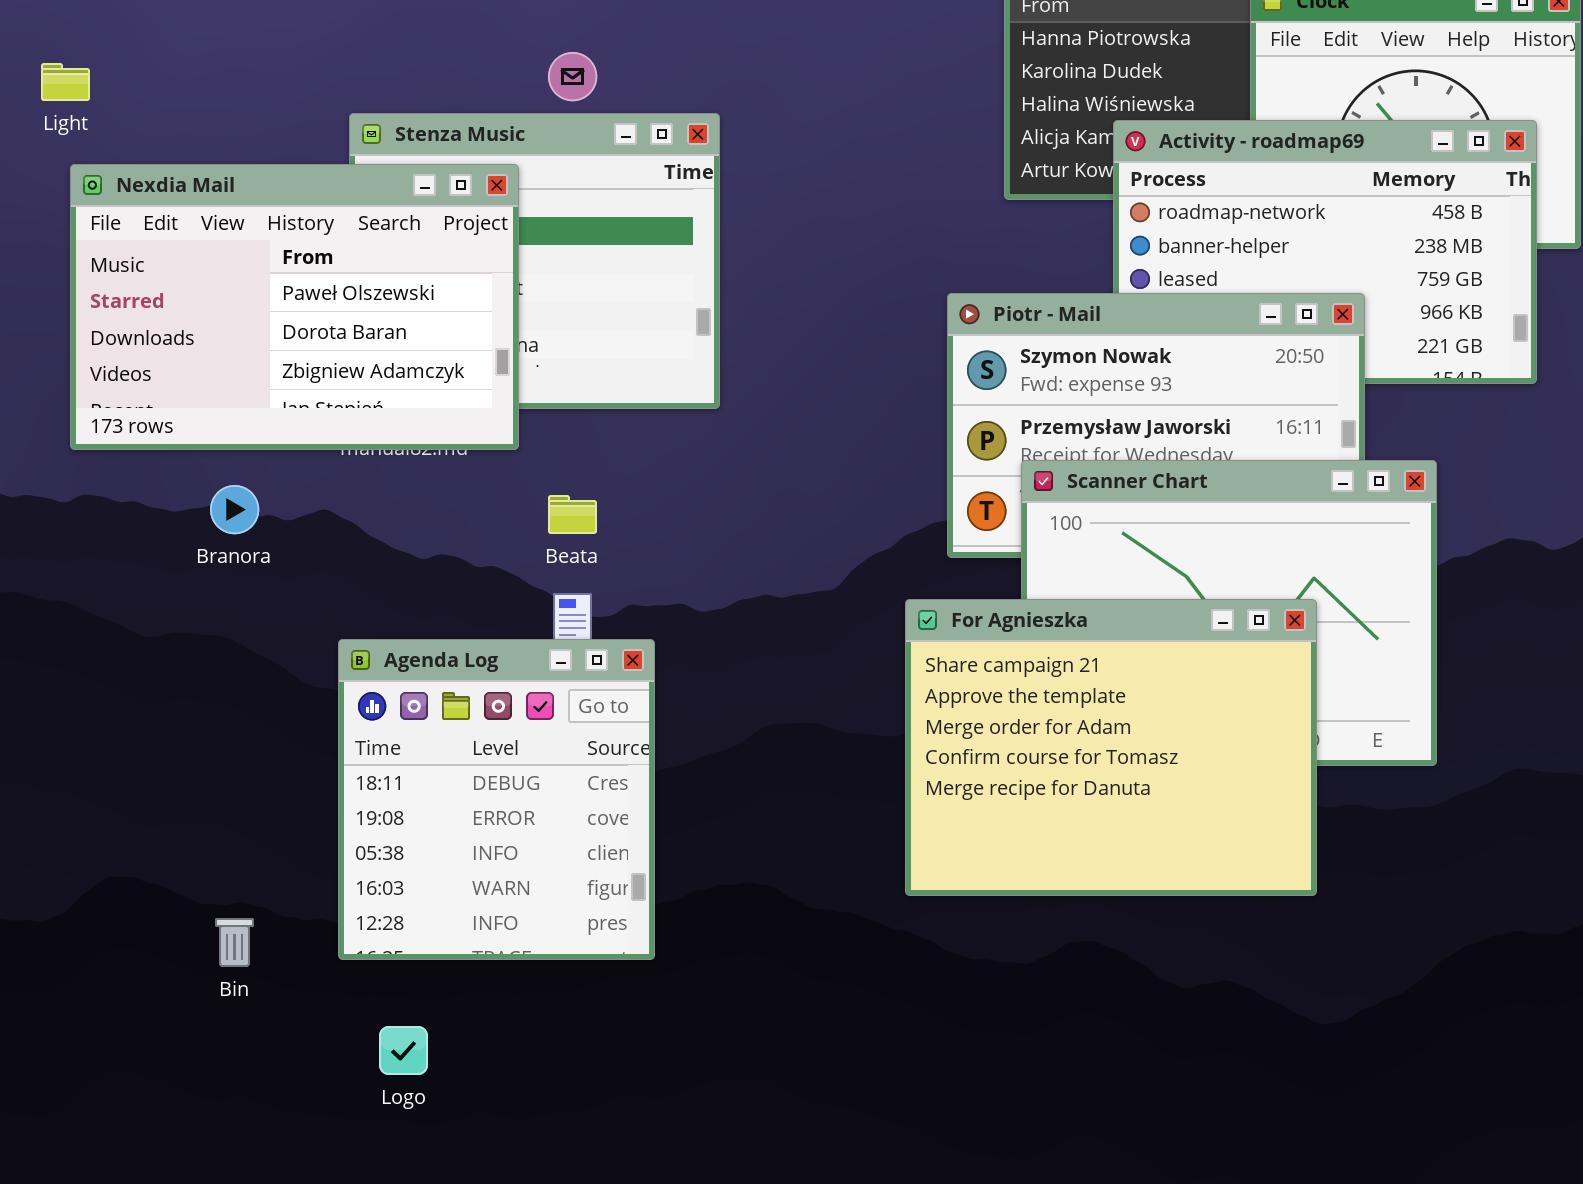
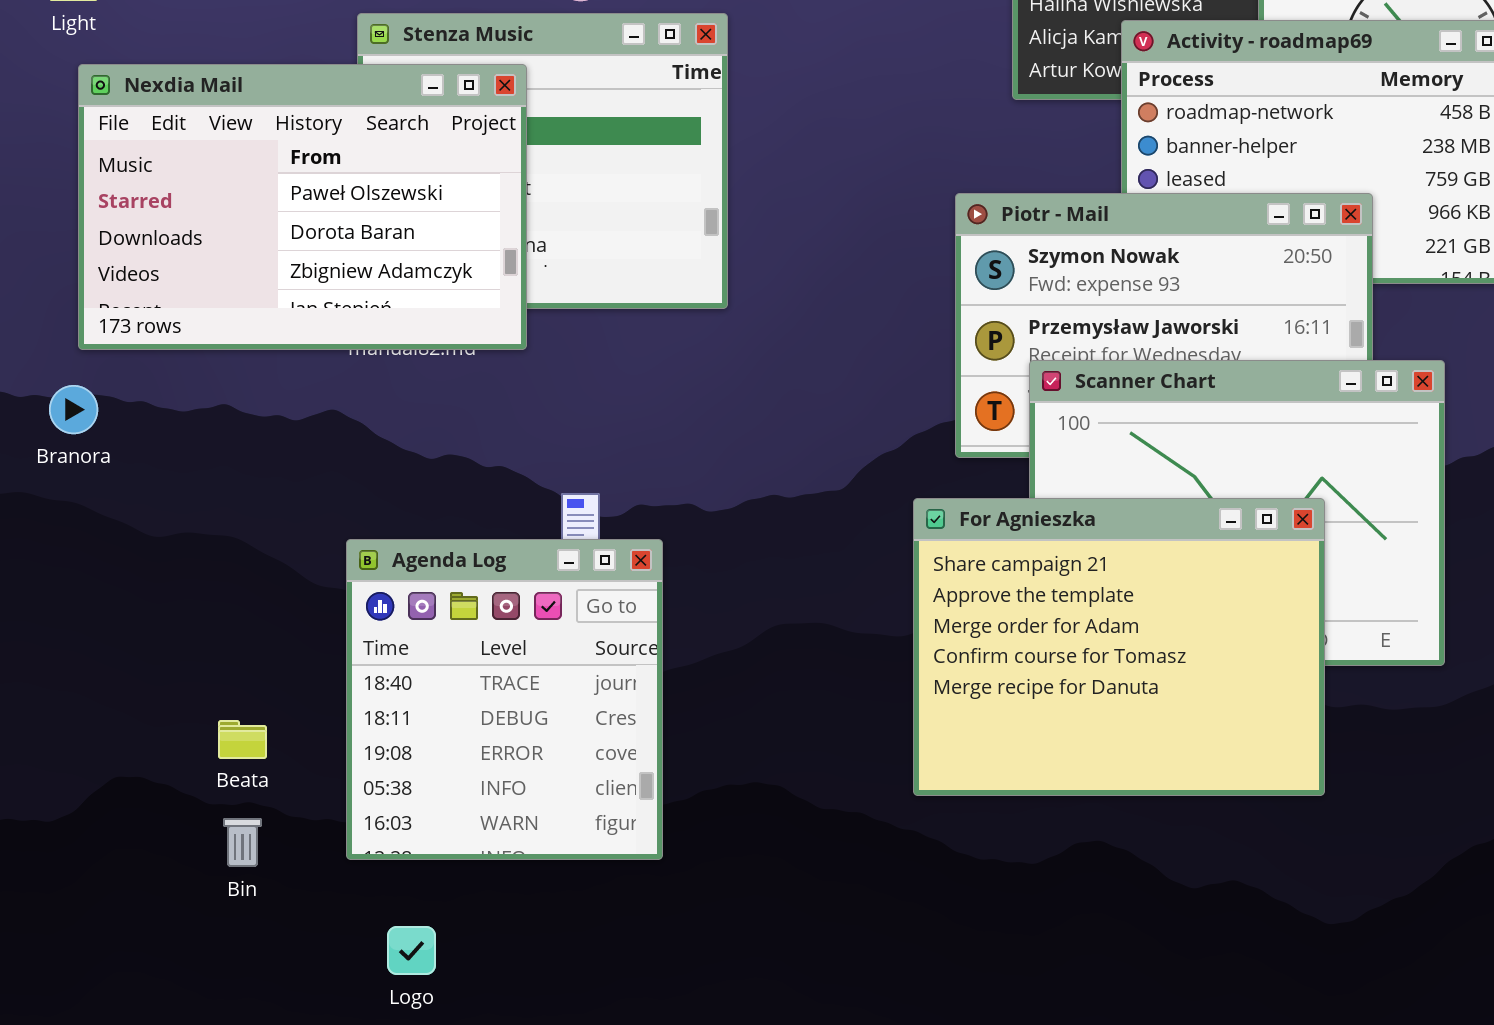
Branora: [210,485,259,534] -> [49,385,98,434], moved
Beata: [548,495,597,534] -> [218,720,267,759], moved
Agenda Log: [338,639,655,960] -> [346,539,663,860], scrolled up 1 row

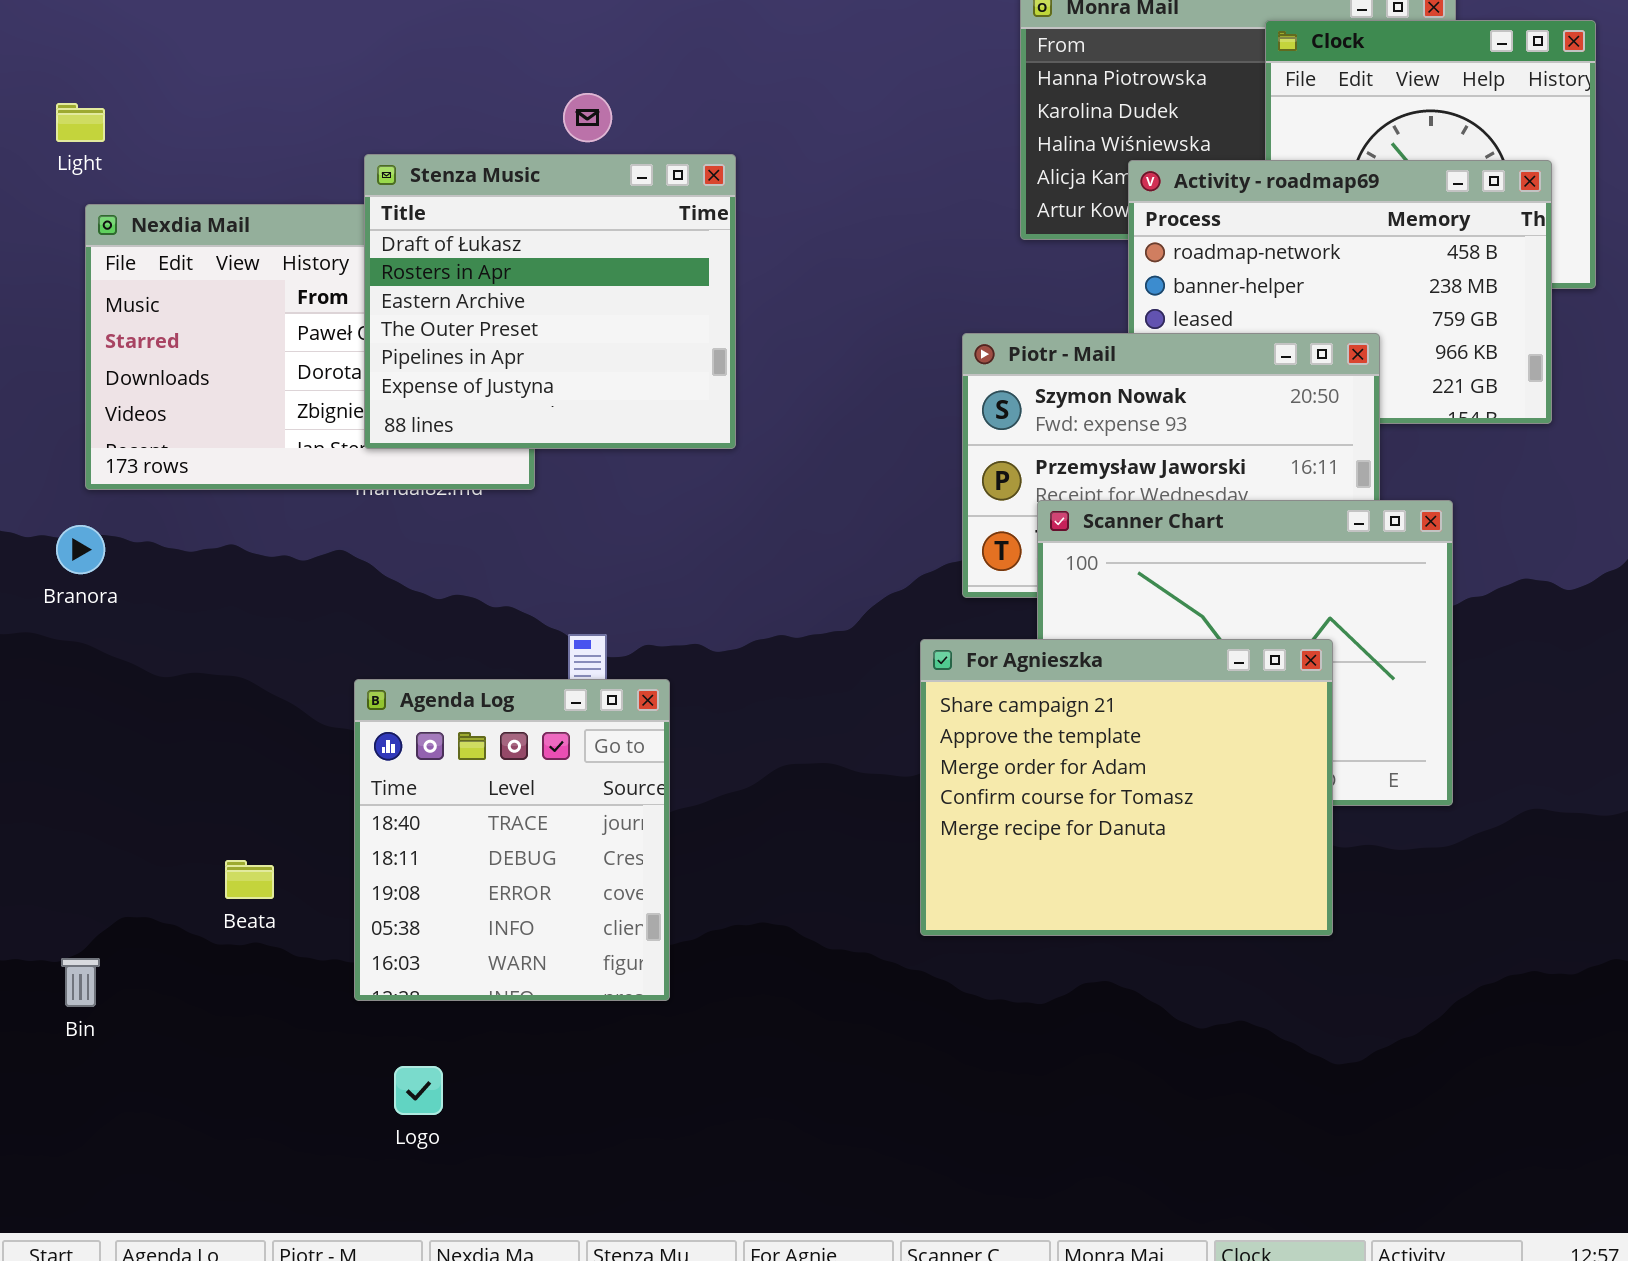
Stenza Music: [357,13,728,309] -> [364,154,736,449], raised
Bin: [223,818,262,867] -> [61,958,100,1007], moved

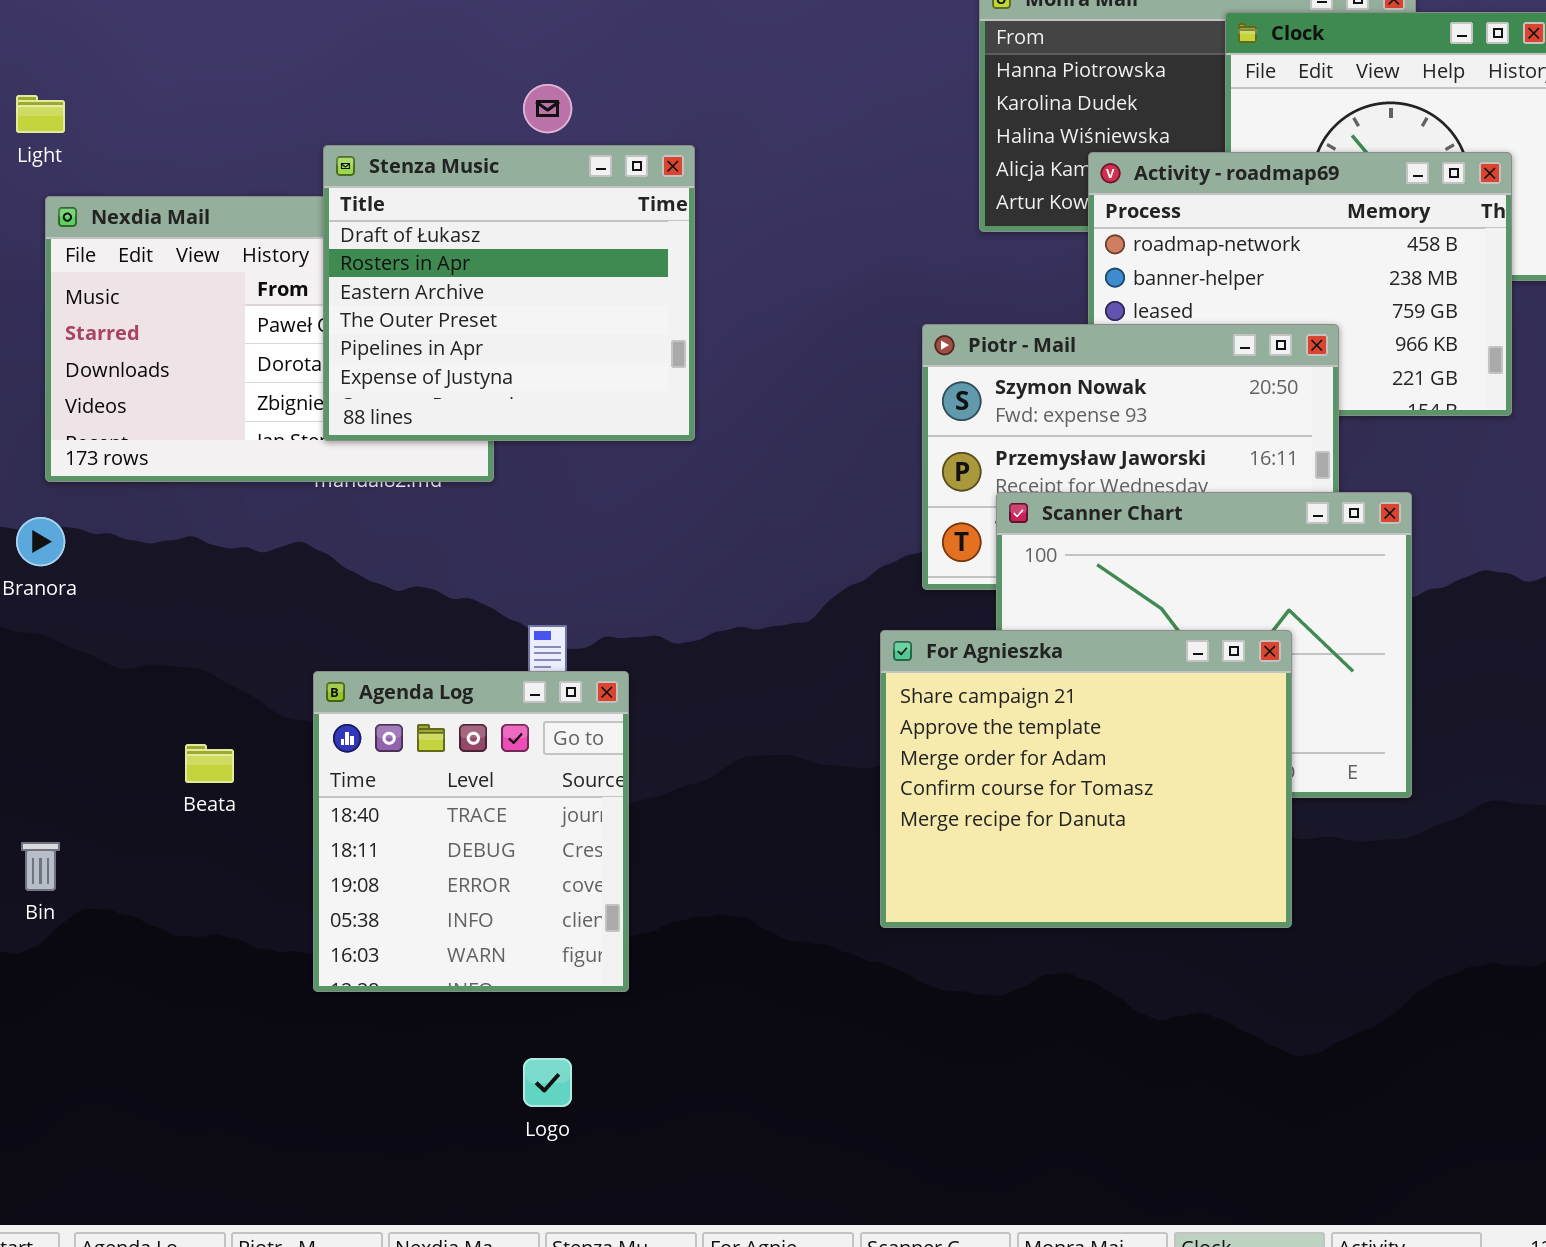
Beata: [225,860,274,899] -> [185,744,234,783], moved
Bin: [61,958,100,1007] -> [21,842,60,891], moved
Logo: [394,1066,443,1115] -> [523,1058,572,1107], moved

